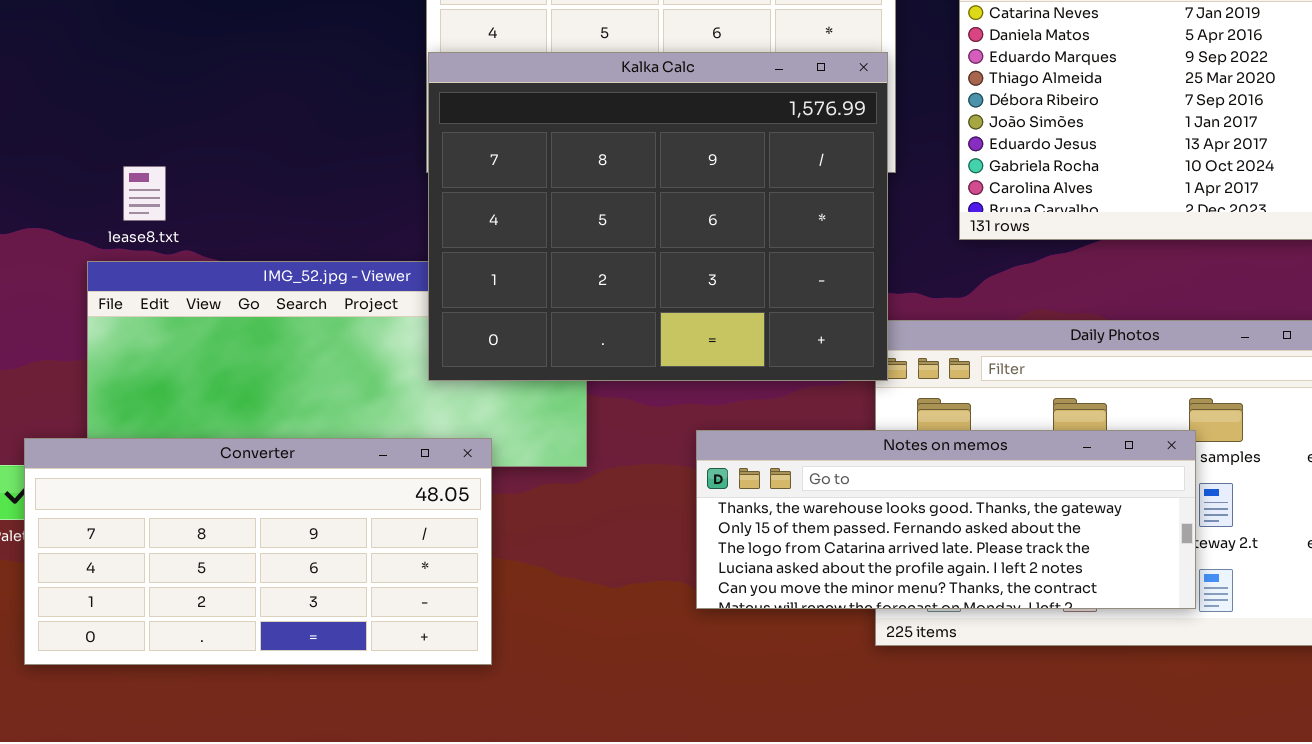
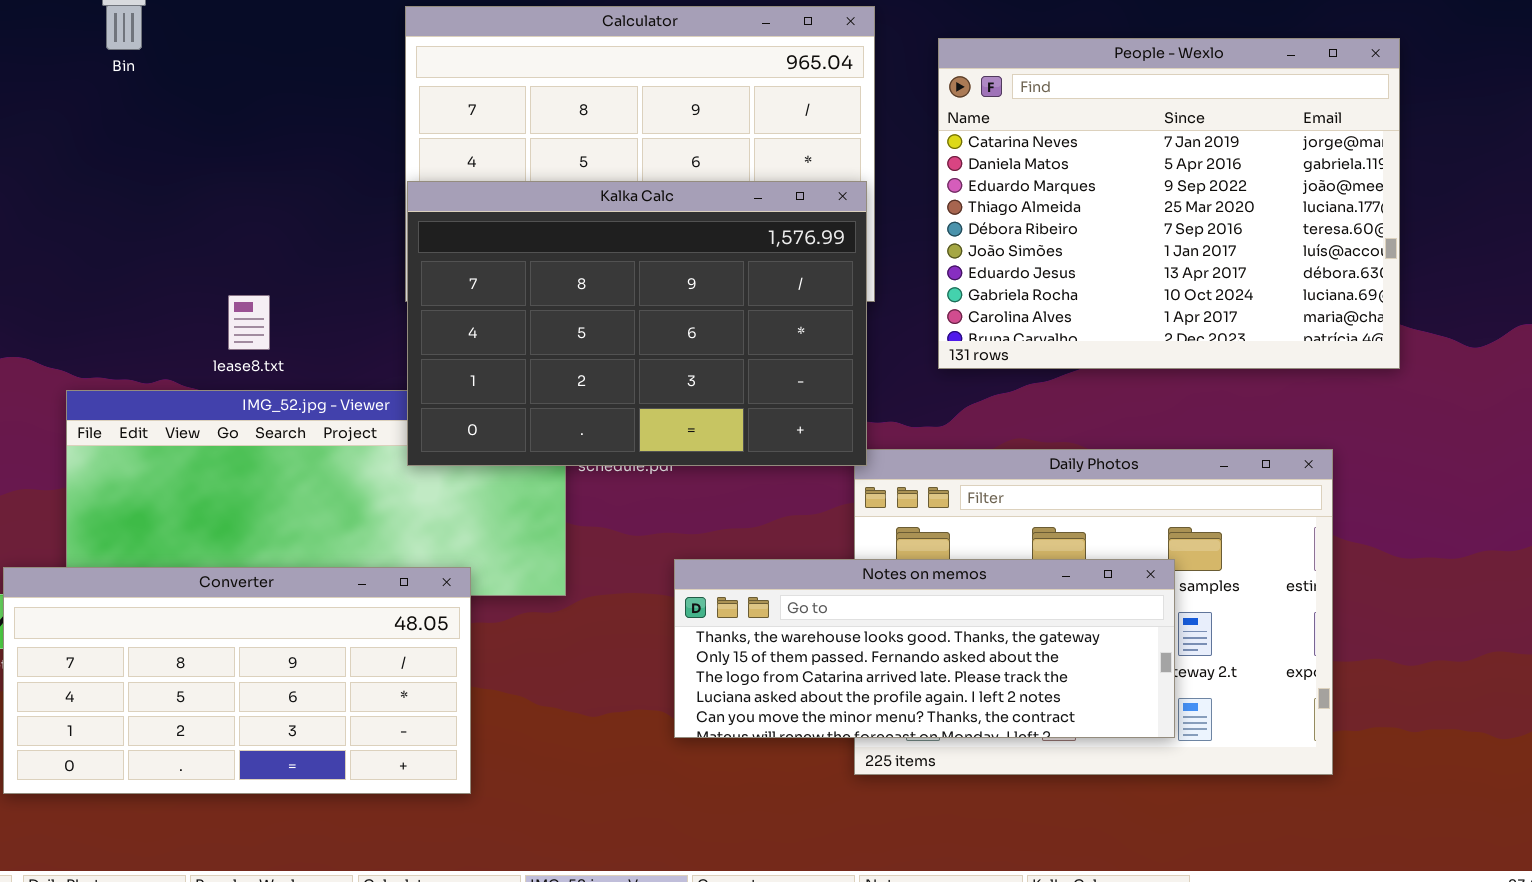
Kalka Calc: [428,52,888,381] -> [407,181,867,466], resized
lease8.txt: [123,166,166,221] -> [228,295,270,350], moved

